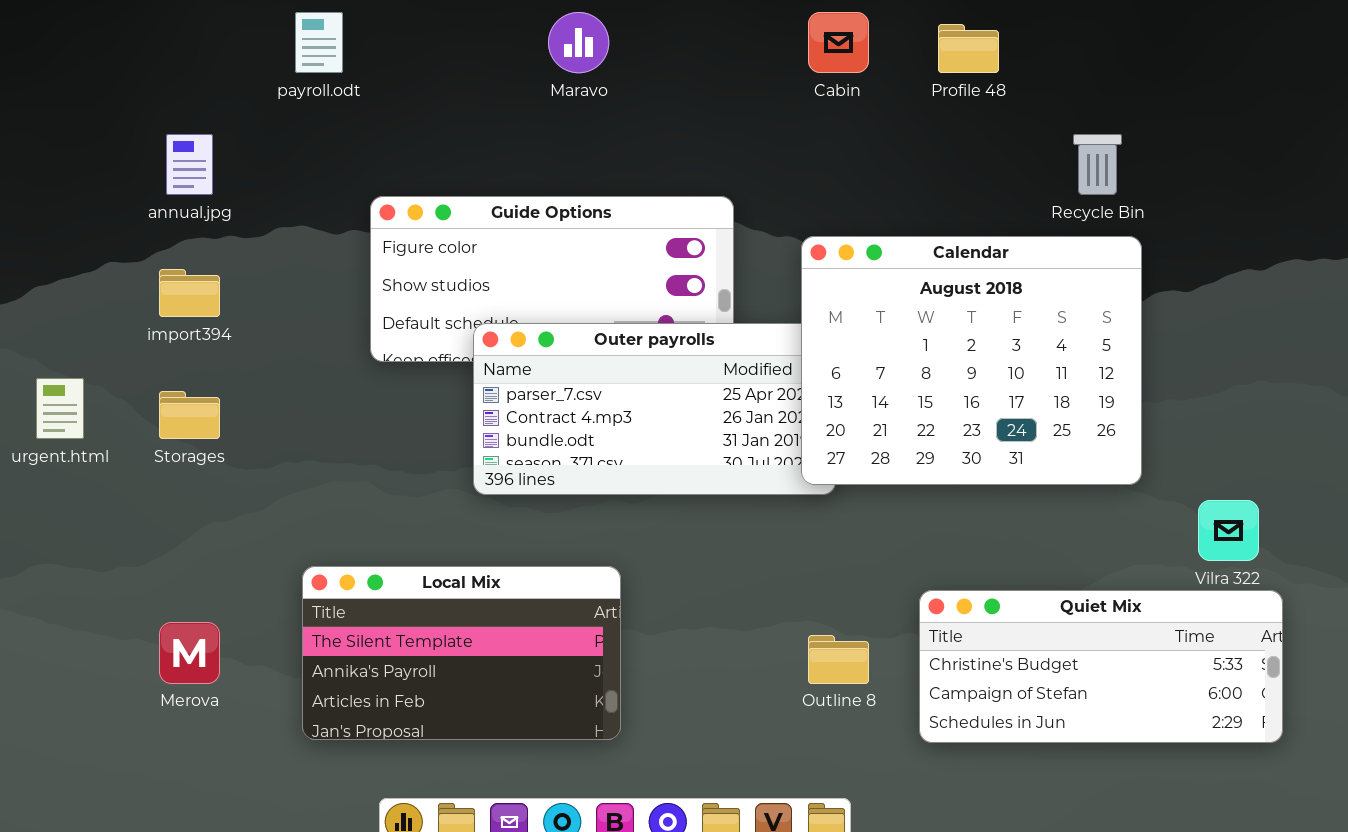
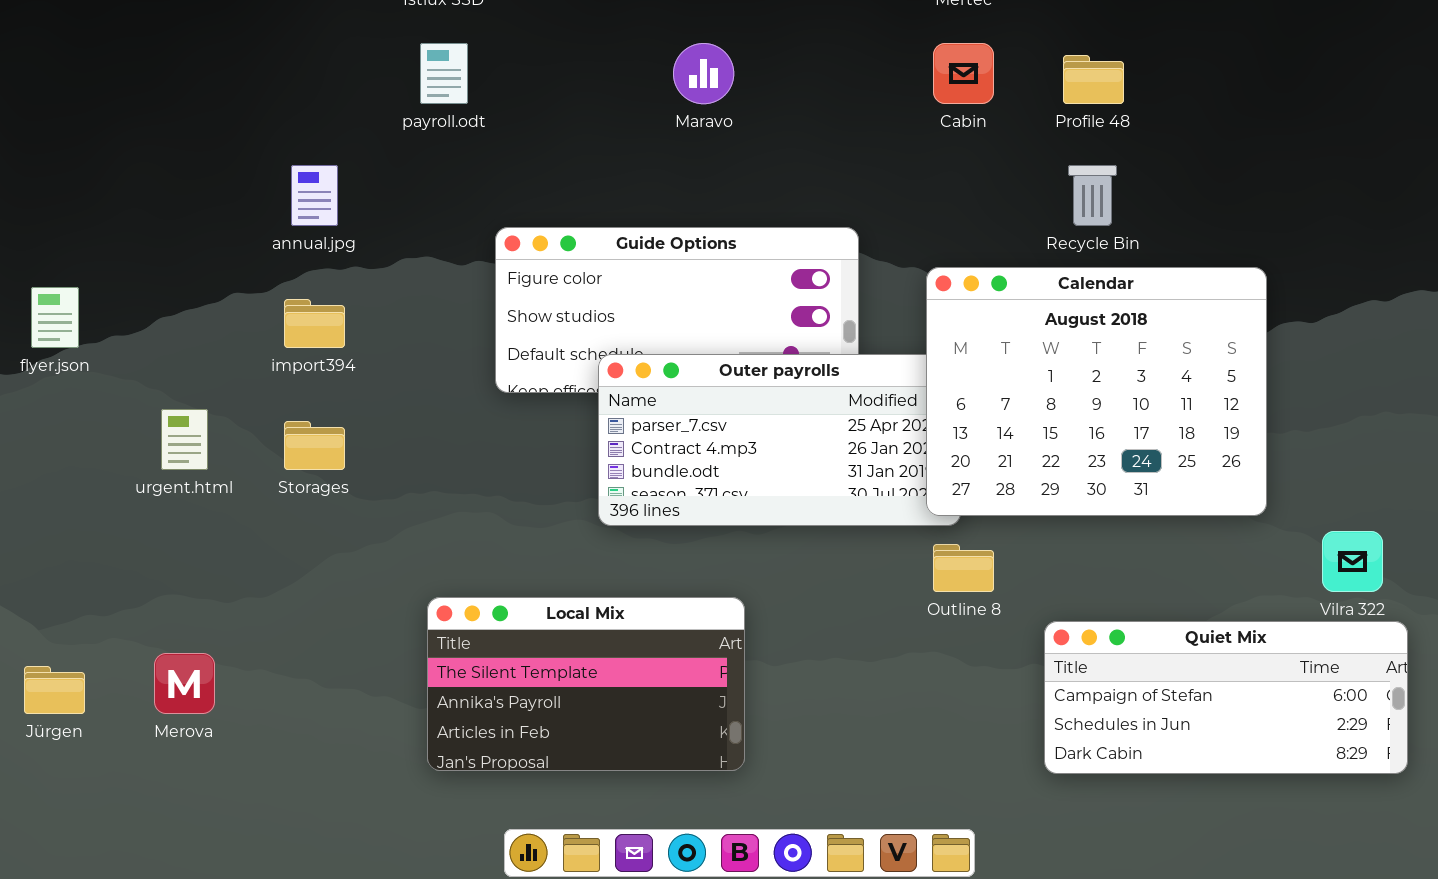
Recycle Bin: [1073,134,1122,195] -> [1068,165,1117,226], moved
Quiet Mix: [919,590,1283,743] -> [1044,621,1408,774], scrolled down 1 row
Merova: [159,622,220,684] -> [154,653,215,714], moved
Outline 8: [808,635,869,684] -> [933,544,994,592], moved

